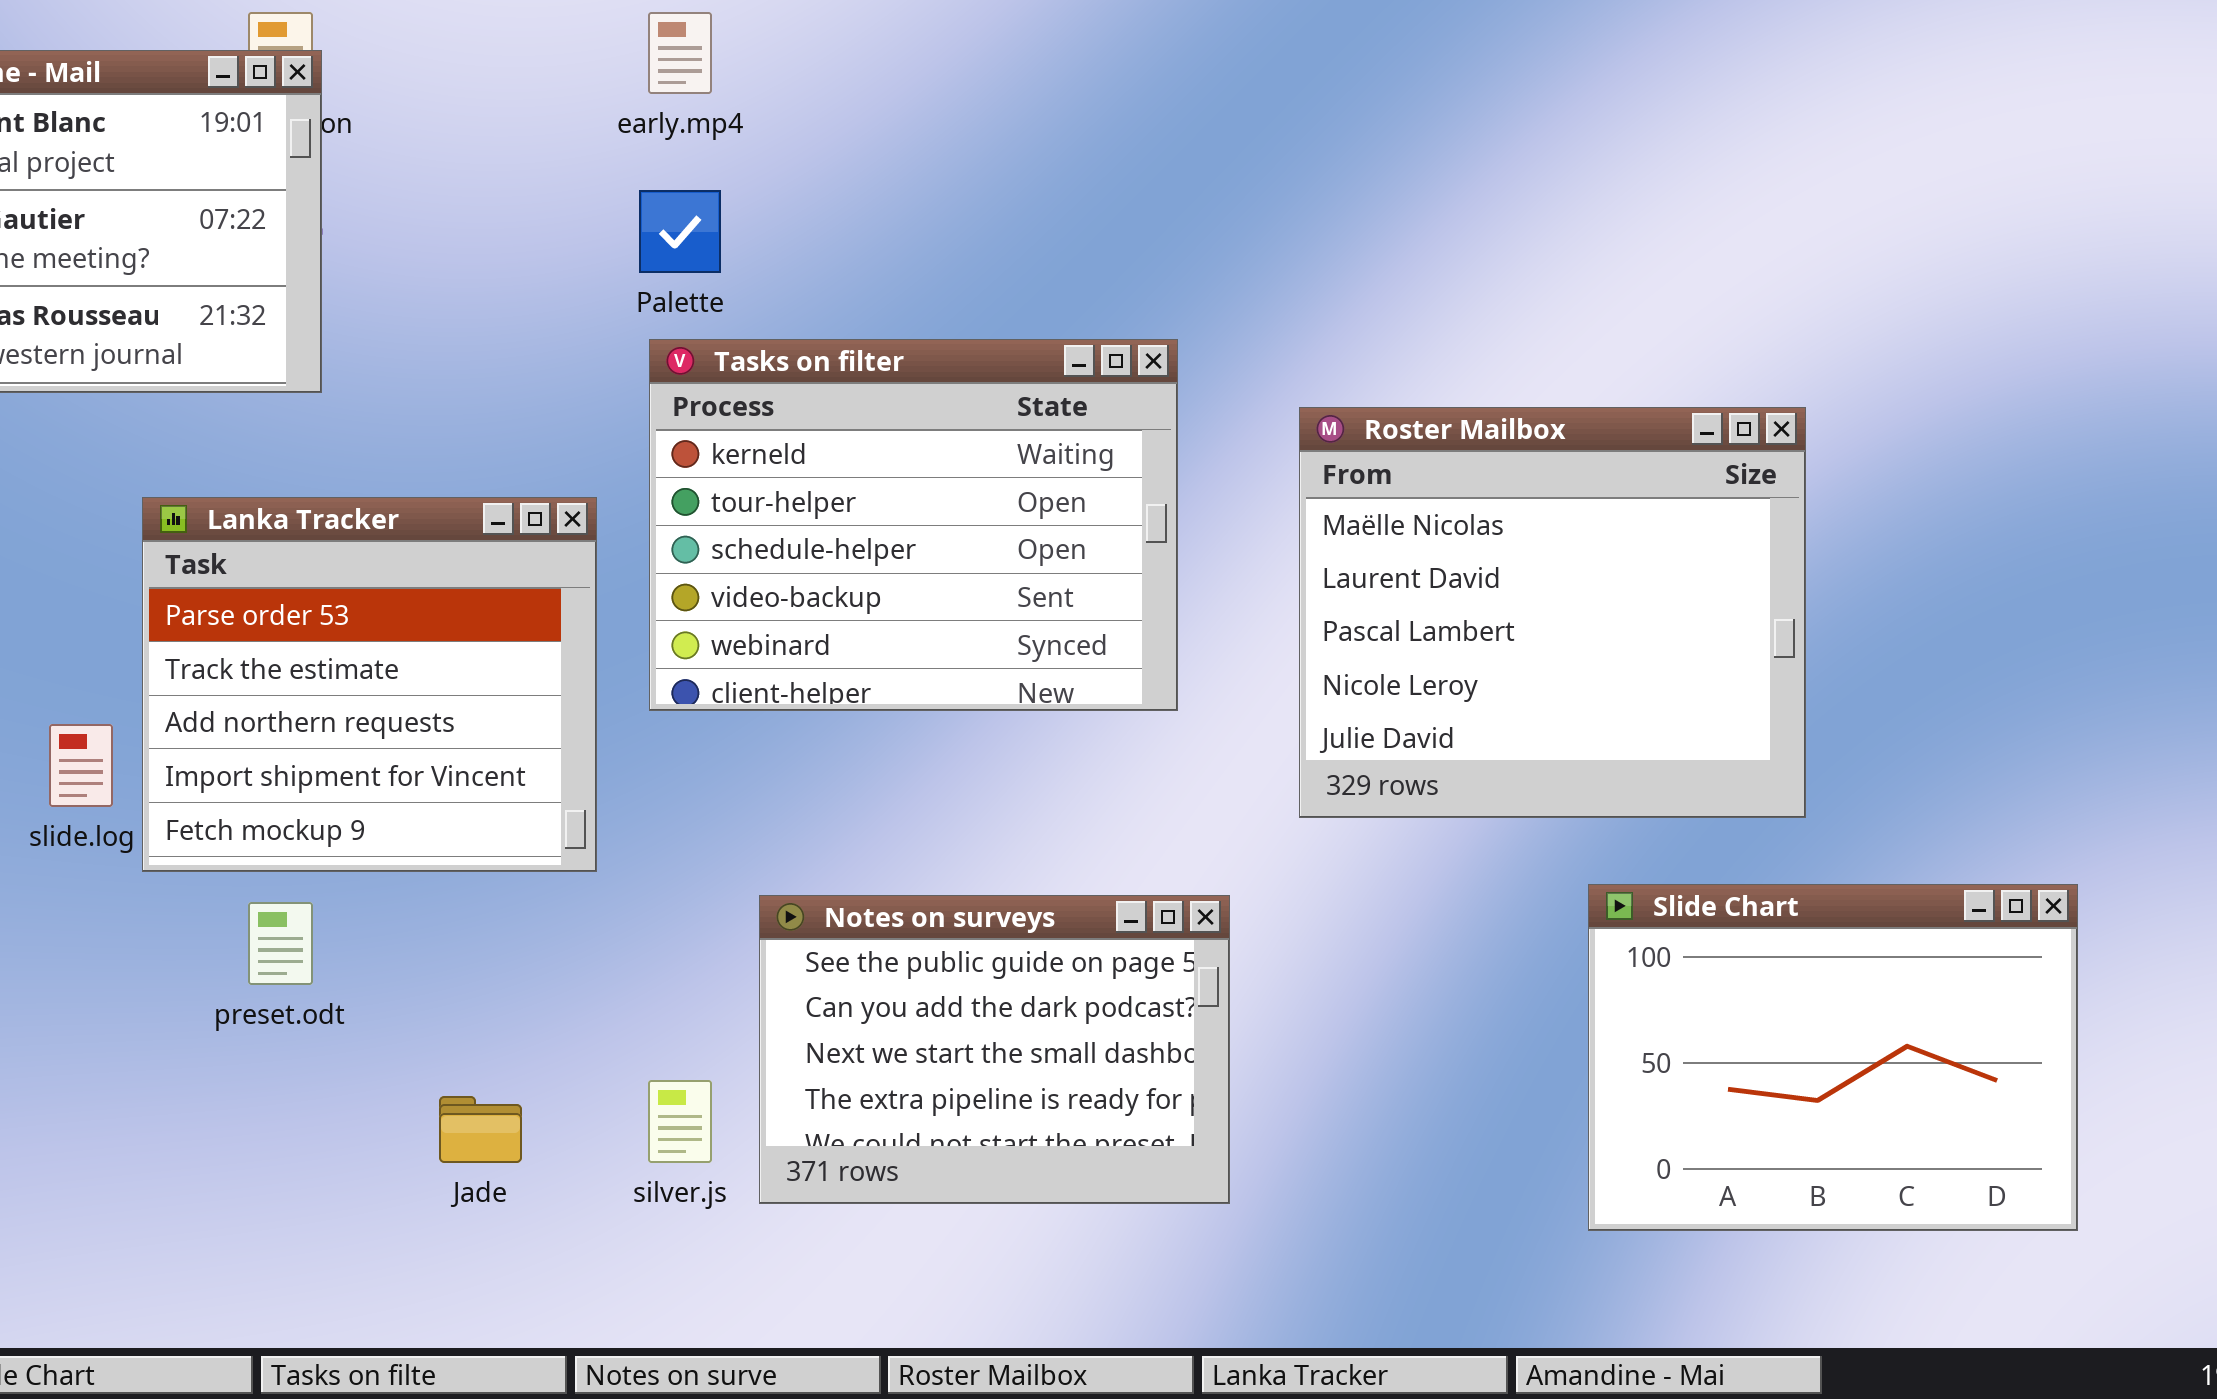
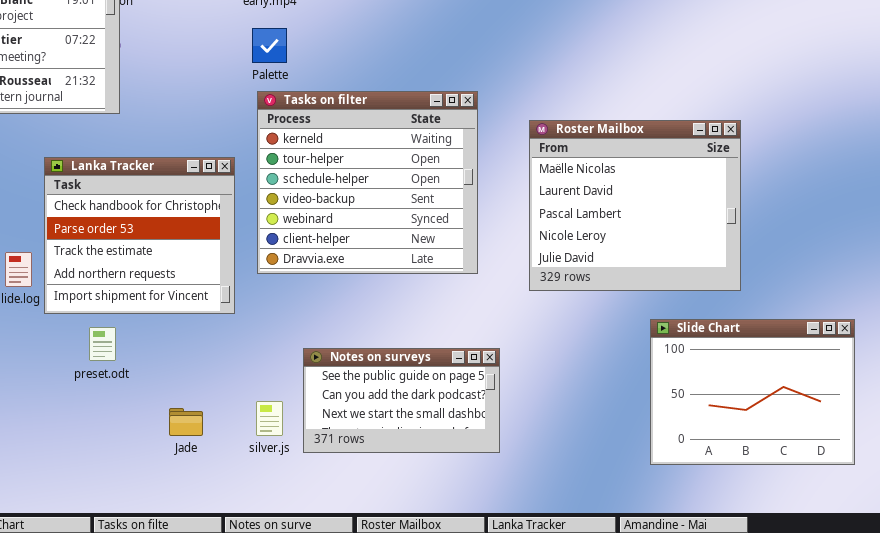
Tasks on filter: [649,339,1178,711] -> [257,91,478,274], resized
Lanka Tracker: [142,497,597,872] -> [44,157,235,314], scrolled up 1 row
Notes on surveys: [759,895,1230,1204] -> [303,348,500,453], resized

